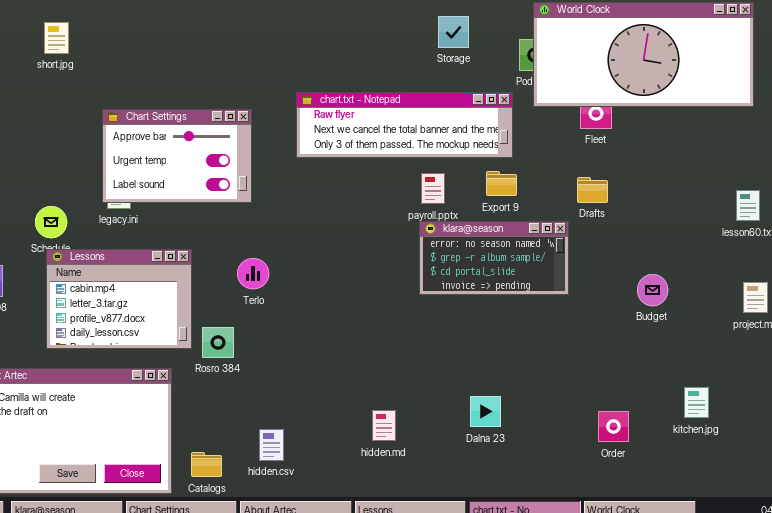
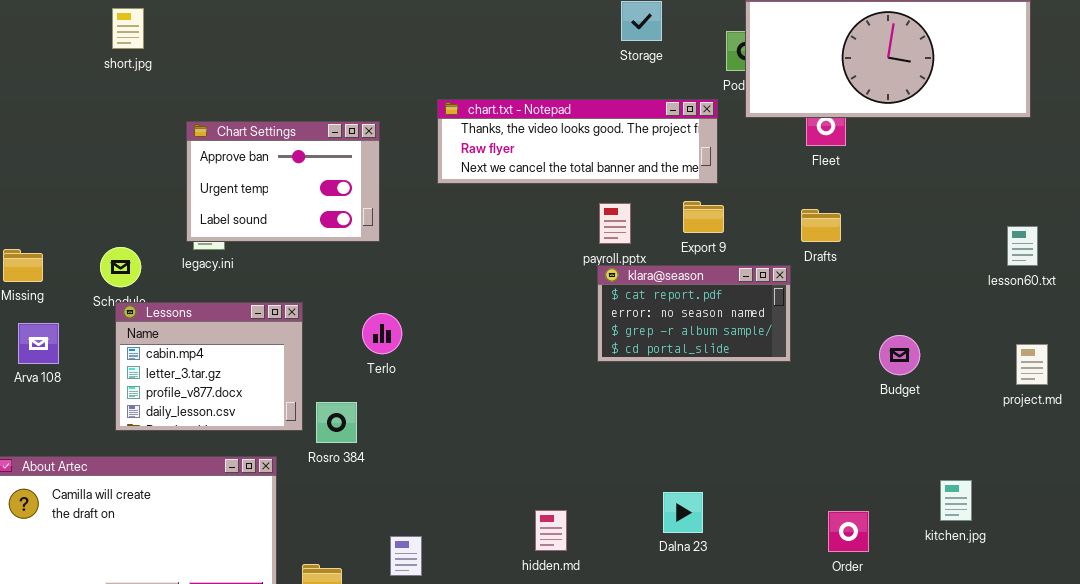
chart.txt - Notepad: [296,92,513,158] -> [437,99,718,184], scrolled up 1 row
klara@season: [419,221,569,295] -> [597,265,791,362], scrolled up 1 row

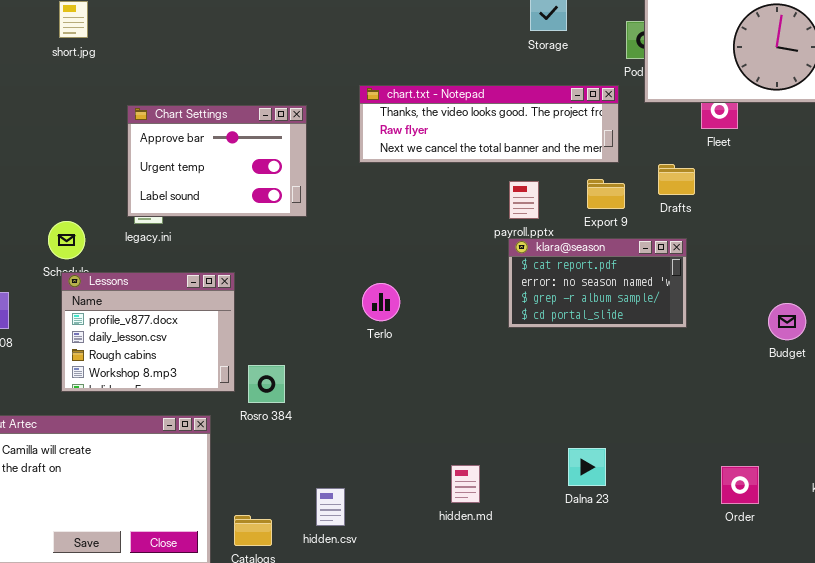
Drafts: [801,209,841,242] -> [658,164,695,195], moved
Lessons: [115,302,303,431] -> [61,272,235,392], scrolled down 2 rows
Terlo: [362,313,402,354] -> [362,283,400,321], moved

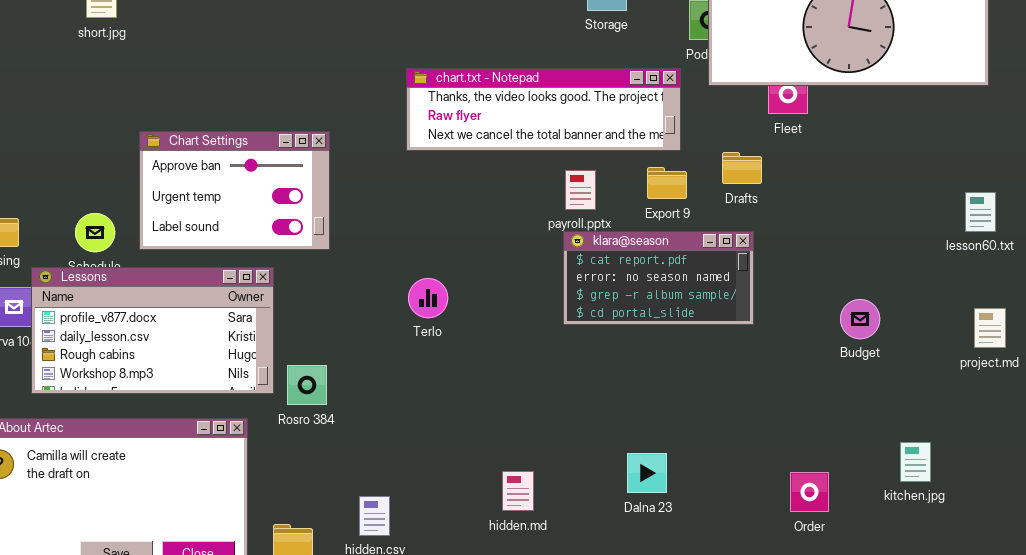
Chart Settings: [127,105,307,217] -> [139,131,330,250], moved
Lessons: [61,272,235,392] -> [31,267,274,394], resized

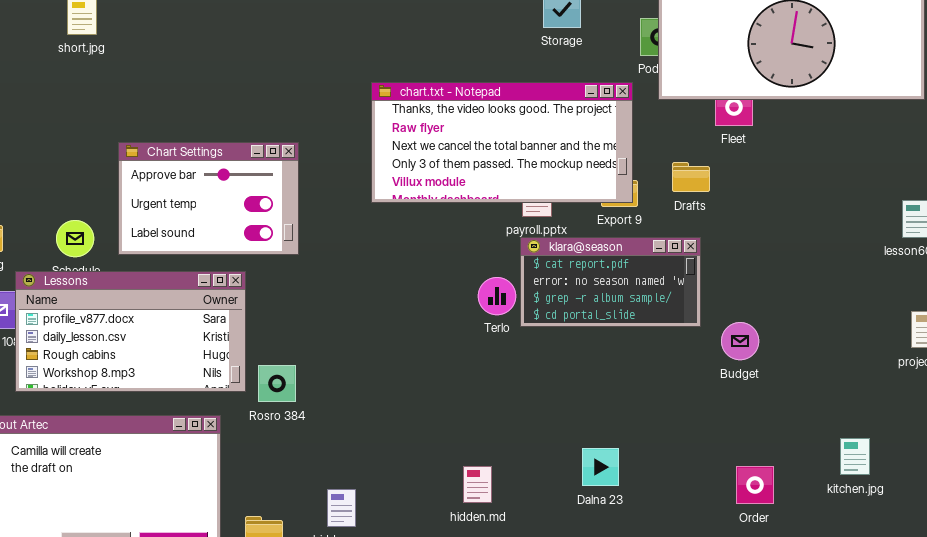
chart.txt - Notepad: [406,68,681,151] -> [371,82,633,203], resized
Terlo: [408,278,448,318] -> [478,277,516,315], moved
Budget: [840,299,880,339] -> [721,322,759,360], moved

